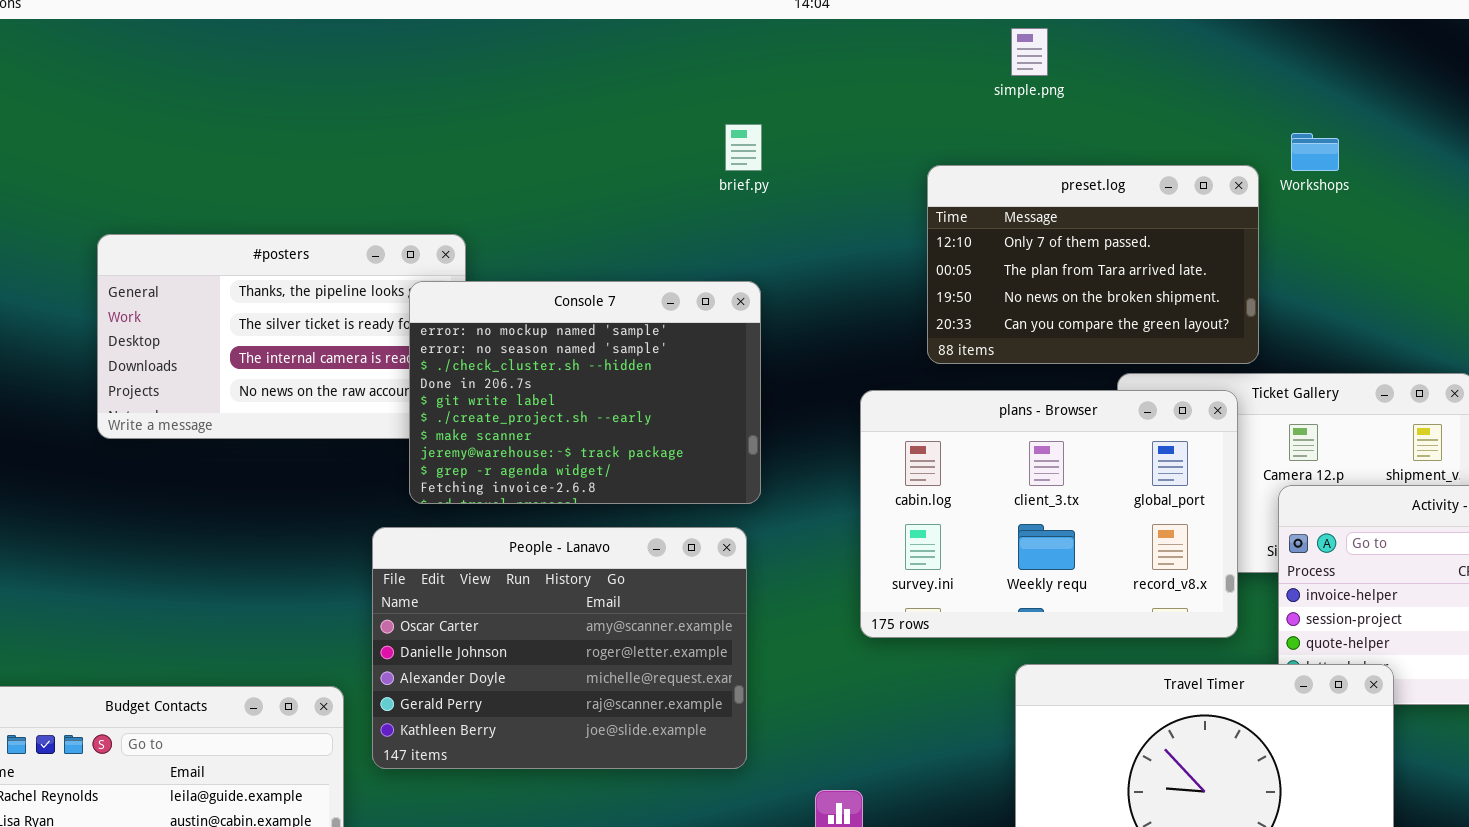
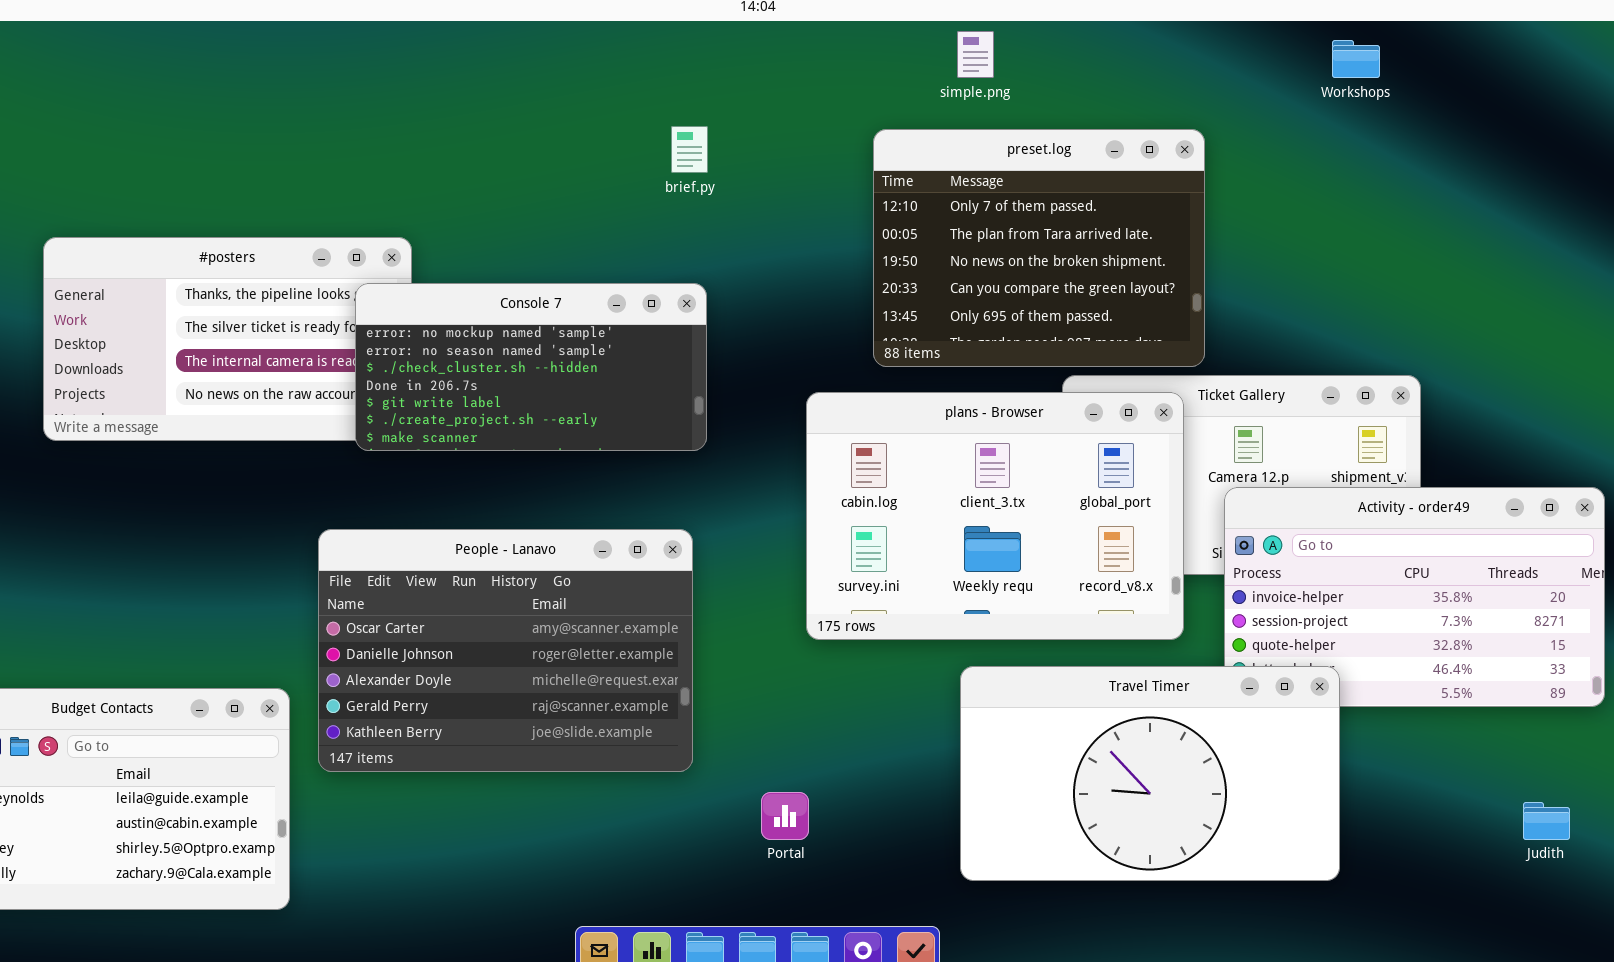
Workshops: [1291,133,1339,171] -> [1332,40,1380,78], moved
preset.log: [927,165,1259,364] -> [873,129,1205,367], resized
Console 7: [409,281,761,504] -> [355,283,707,451], resized

